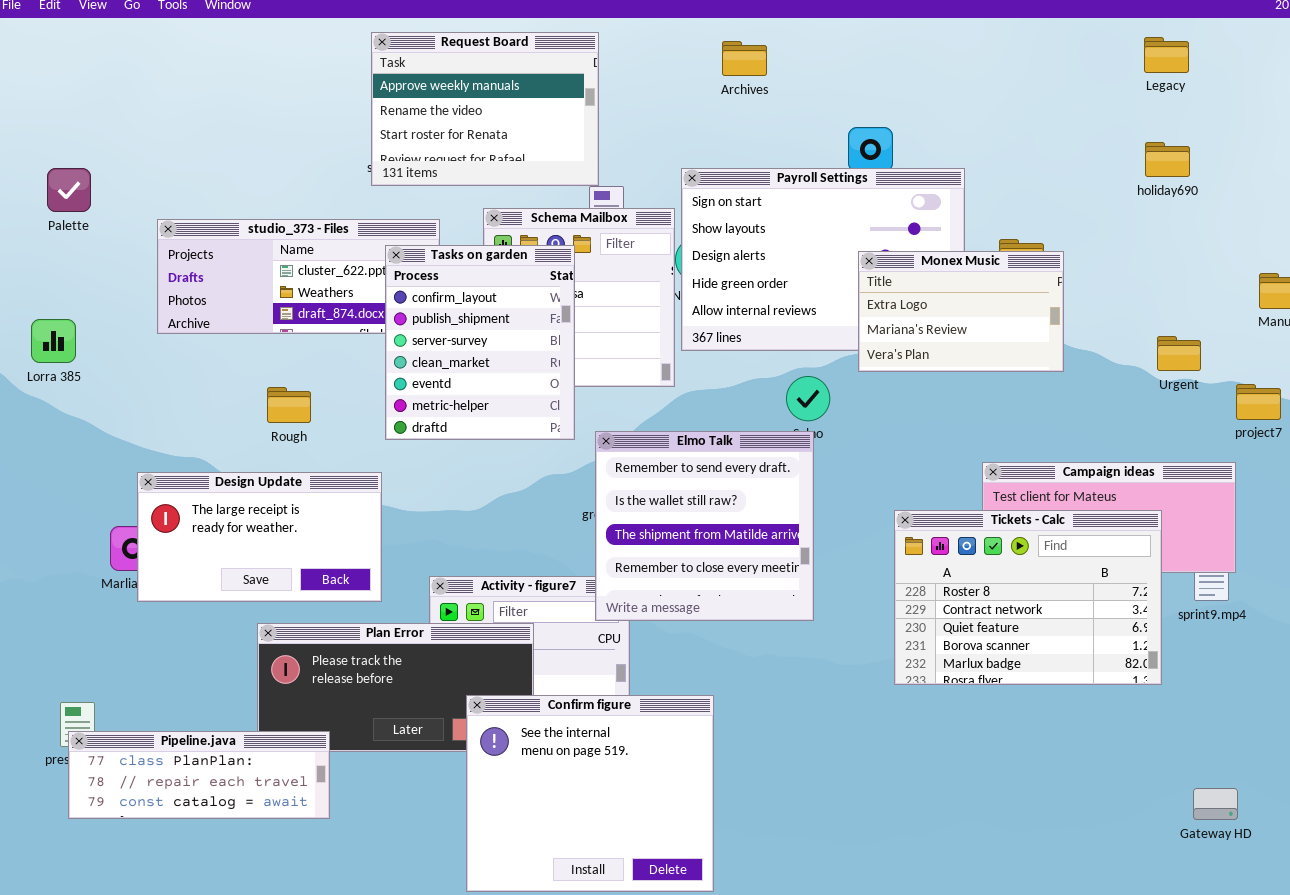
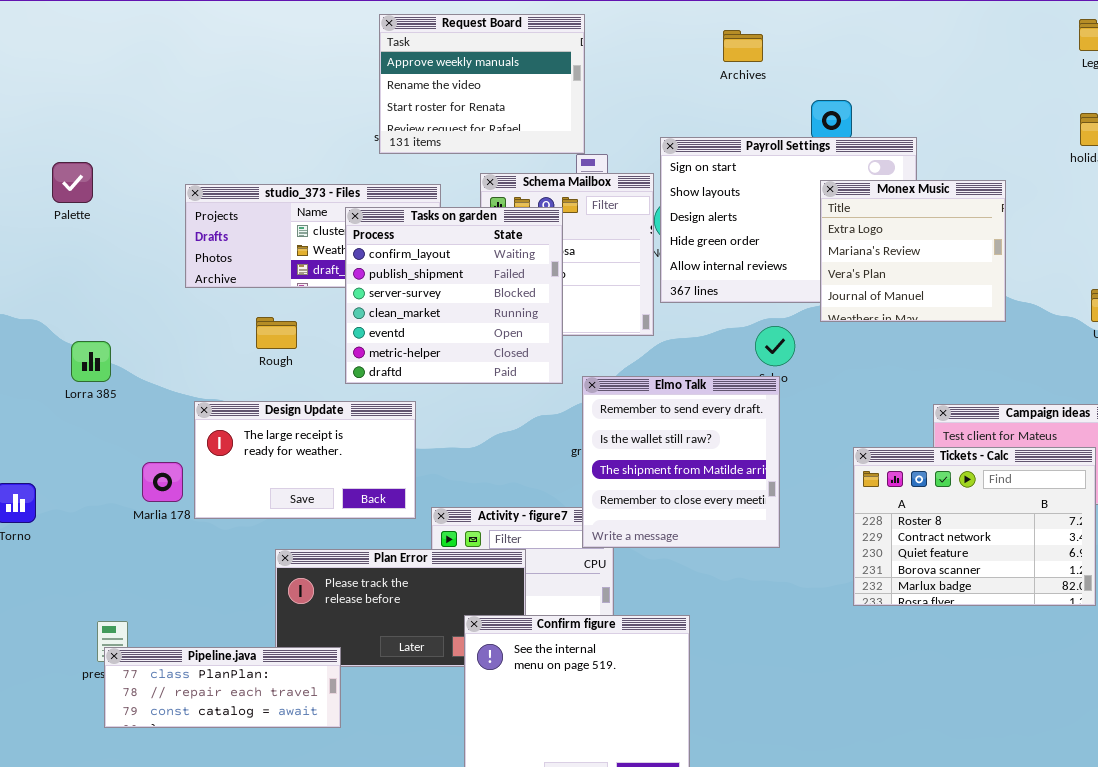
Archives: [722,41,767,76] -> [723,30,763,62], moved
Palette: [47,168,91,212] -> [52,162,93,203], moved
Tasks on garden: [385,245,575,440] -> [345,207,563,384], resized
Monex Music: [858,251,1064,372] -> [820,180,1006,322], resized
Lorra 385: [31,319,76,363] -> [71,341,111,382], moved
Rough: [267,387,311,423] -> [256,317,297,349], moved
Design Update: [137,472,382,602] -> [194,401,416,519], moved

